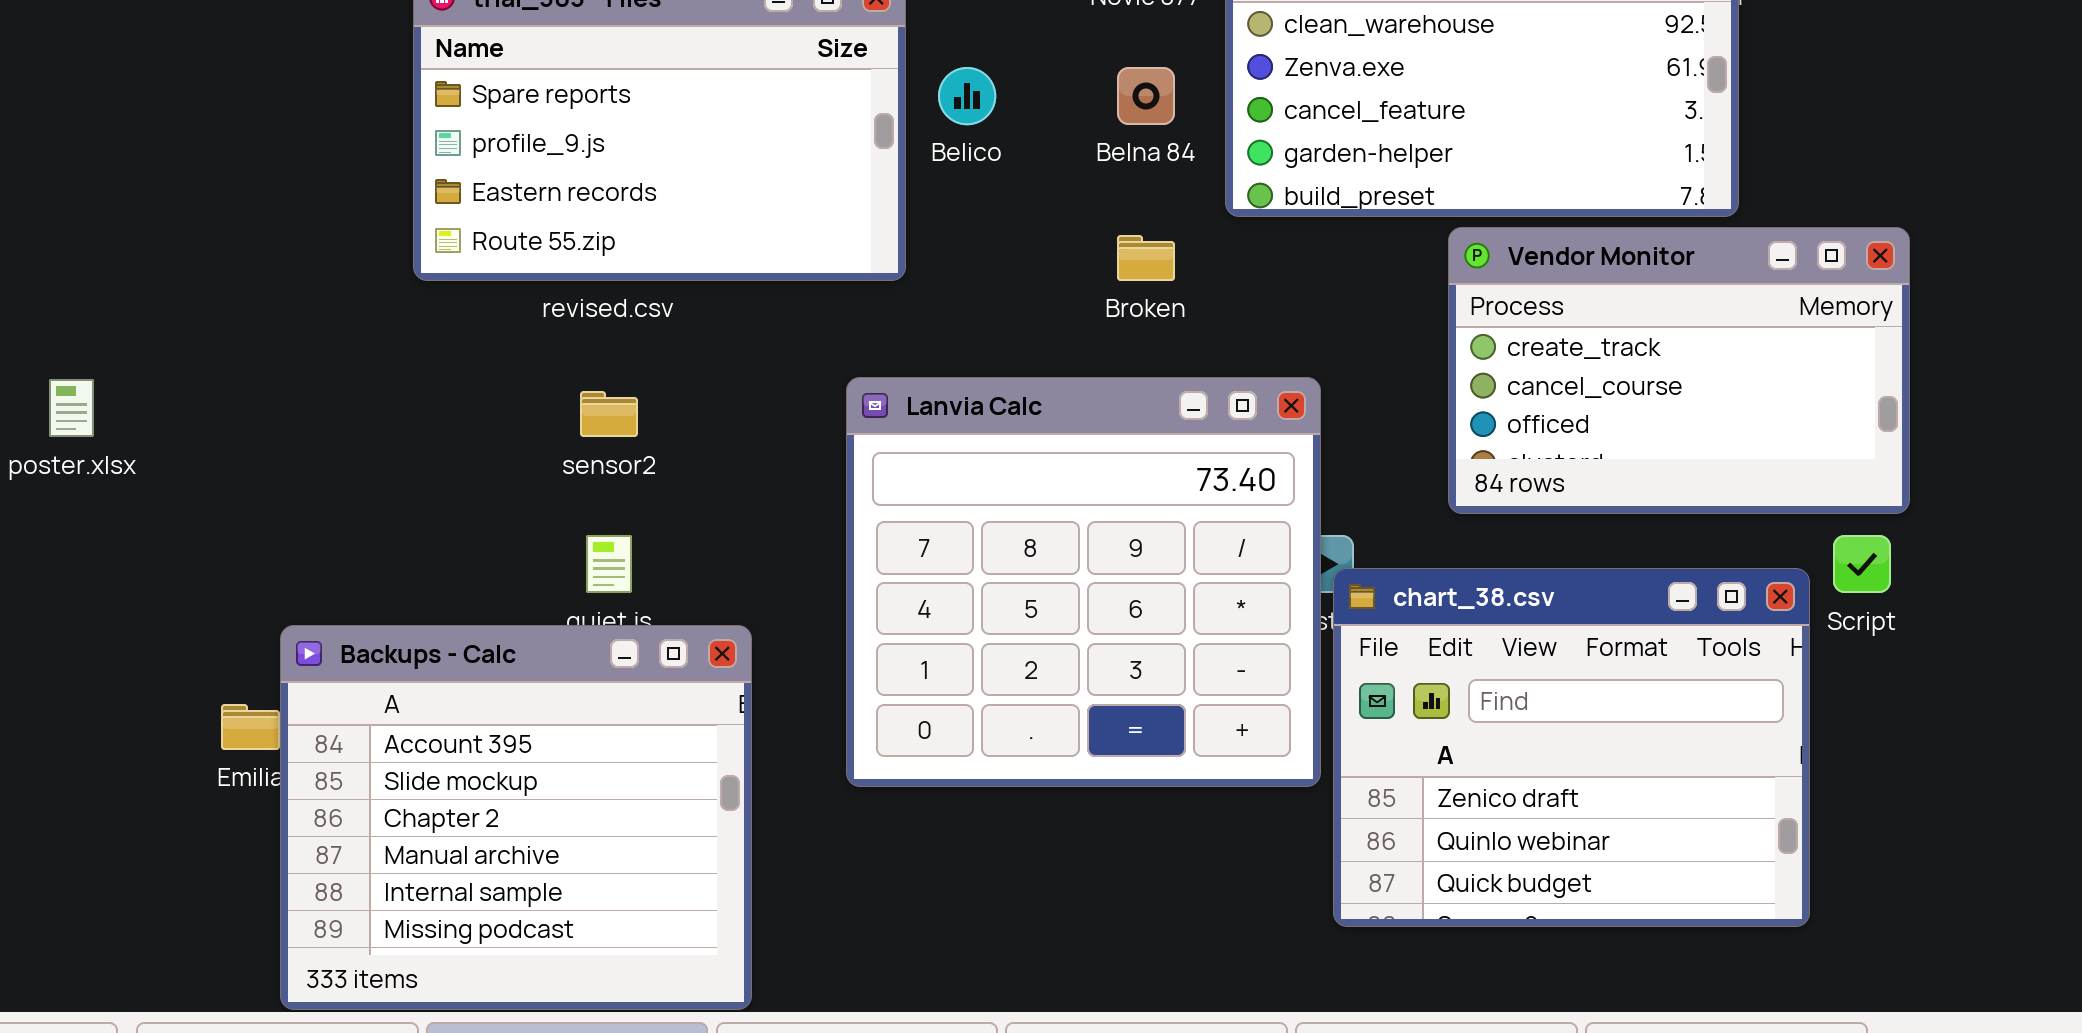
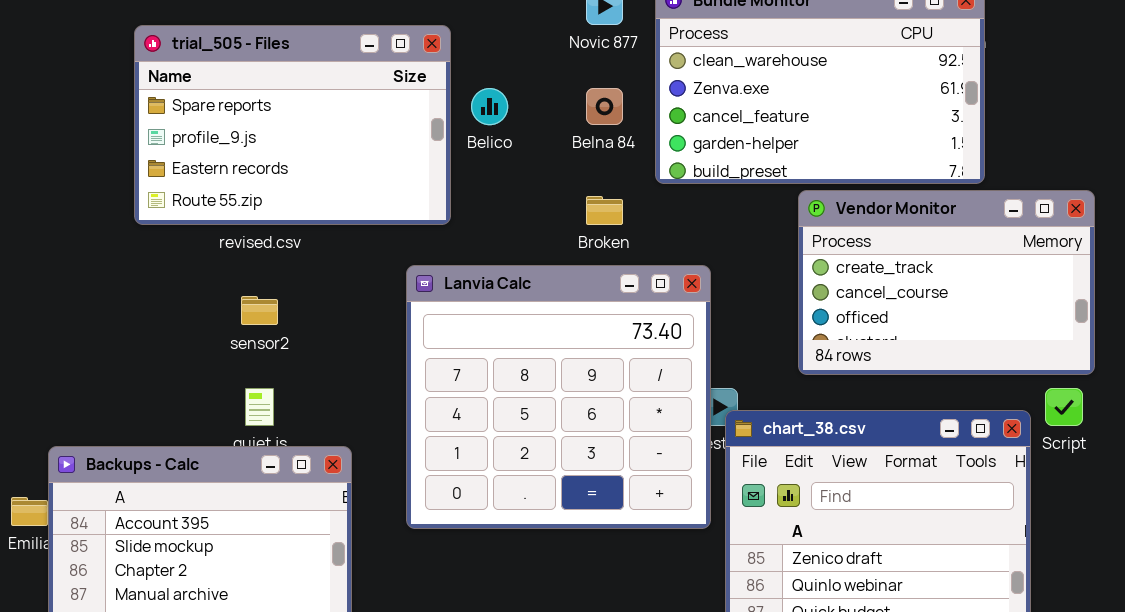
Lanvia Calc: [846,377,1321,787] -> [406,265,711,529], moved

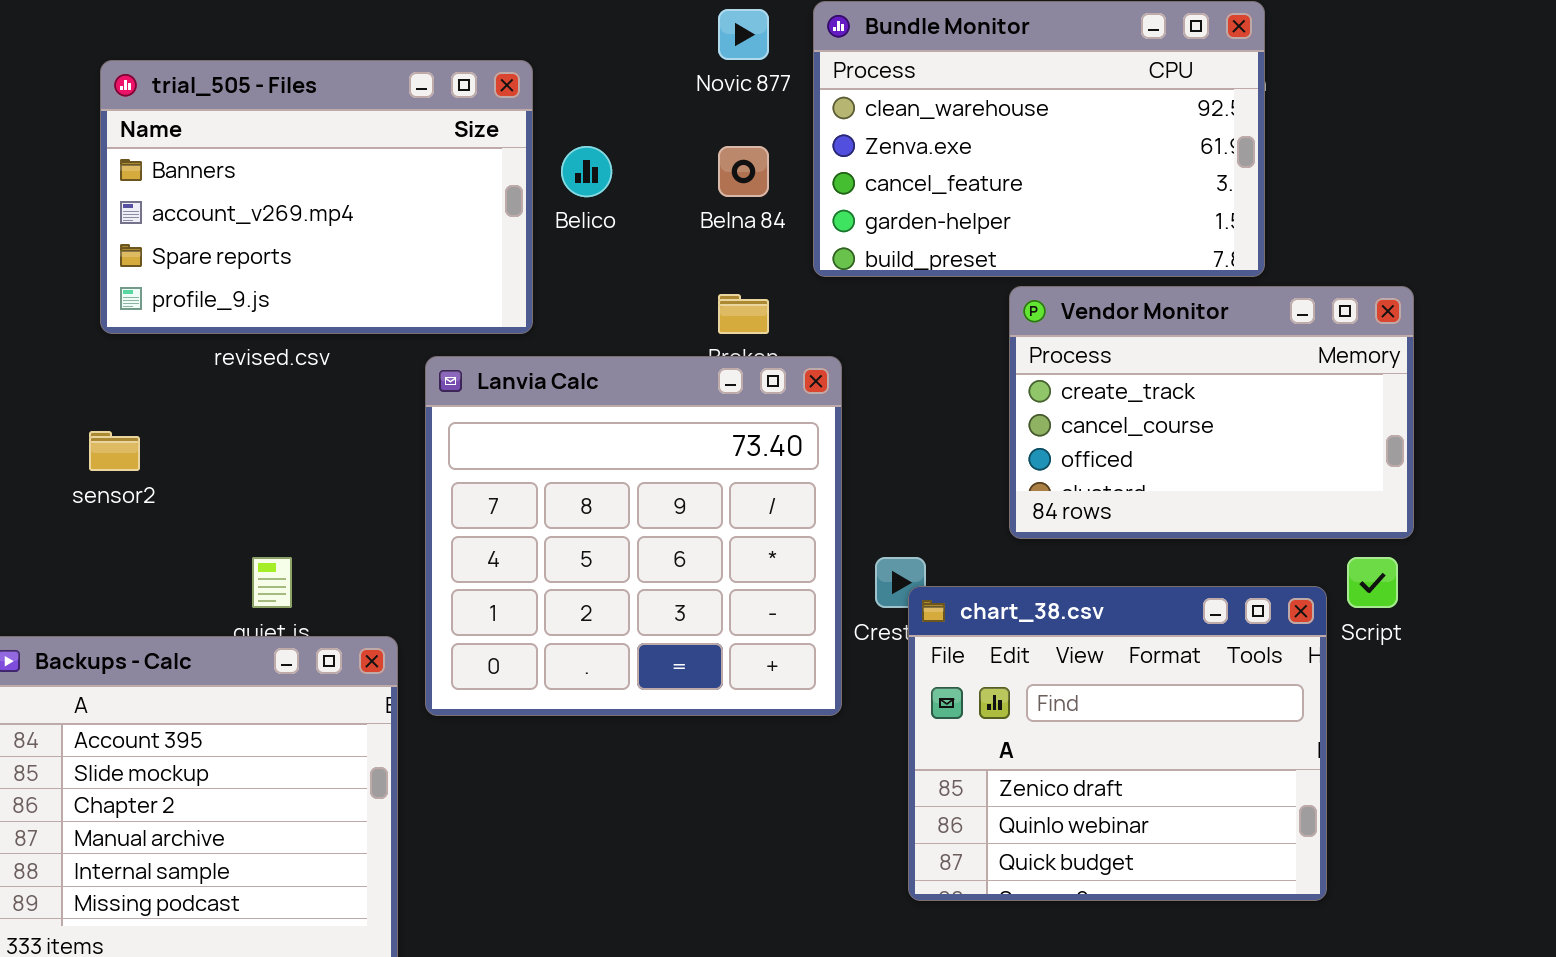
trial_505 - Files: [134,25,451,225] -> [100,60,533,334], scrolled up 2 rows
Lanvia Calc: [406,265,711,529] -> [425,356,842,716], moved
sensor2: [241,296,278,325] -> [89,431,140,471], moved

